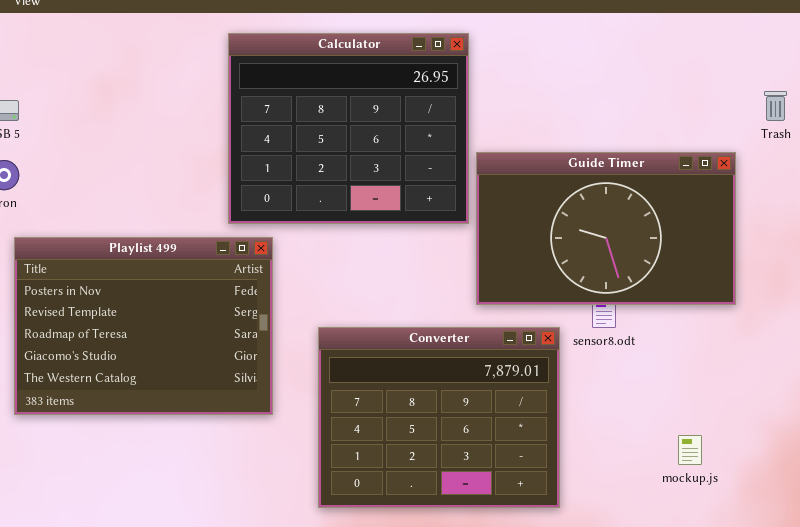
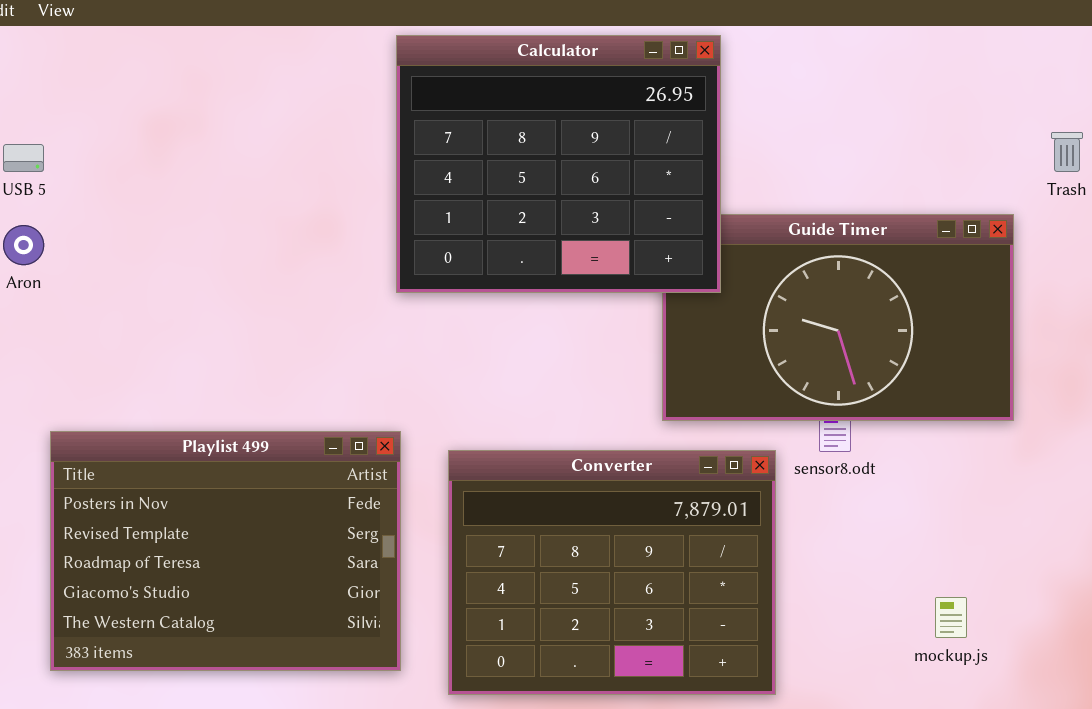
Calculator: [228,33,469,224] -> [396,35,721,293], moved
Playlist 499: [14,237,273,415] -> [50,431,401,671], moved

